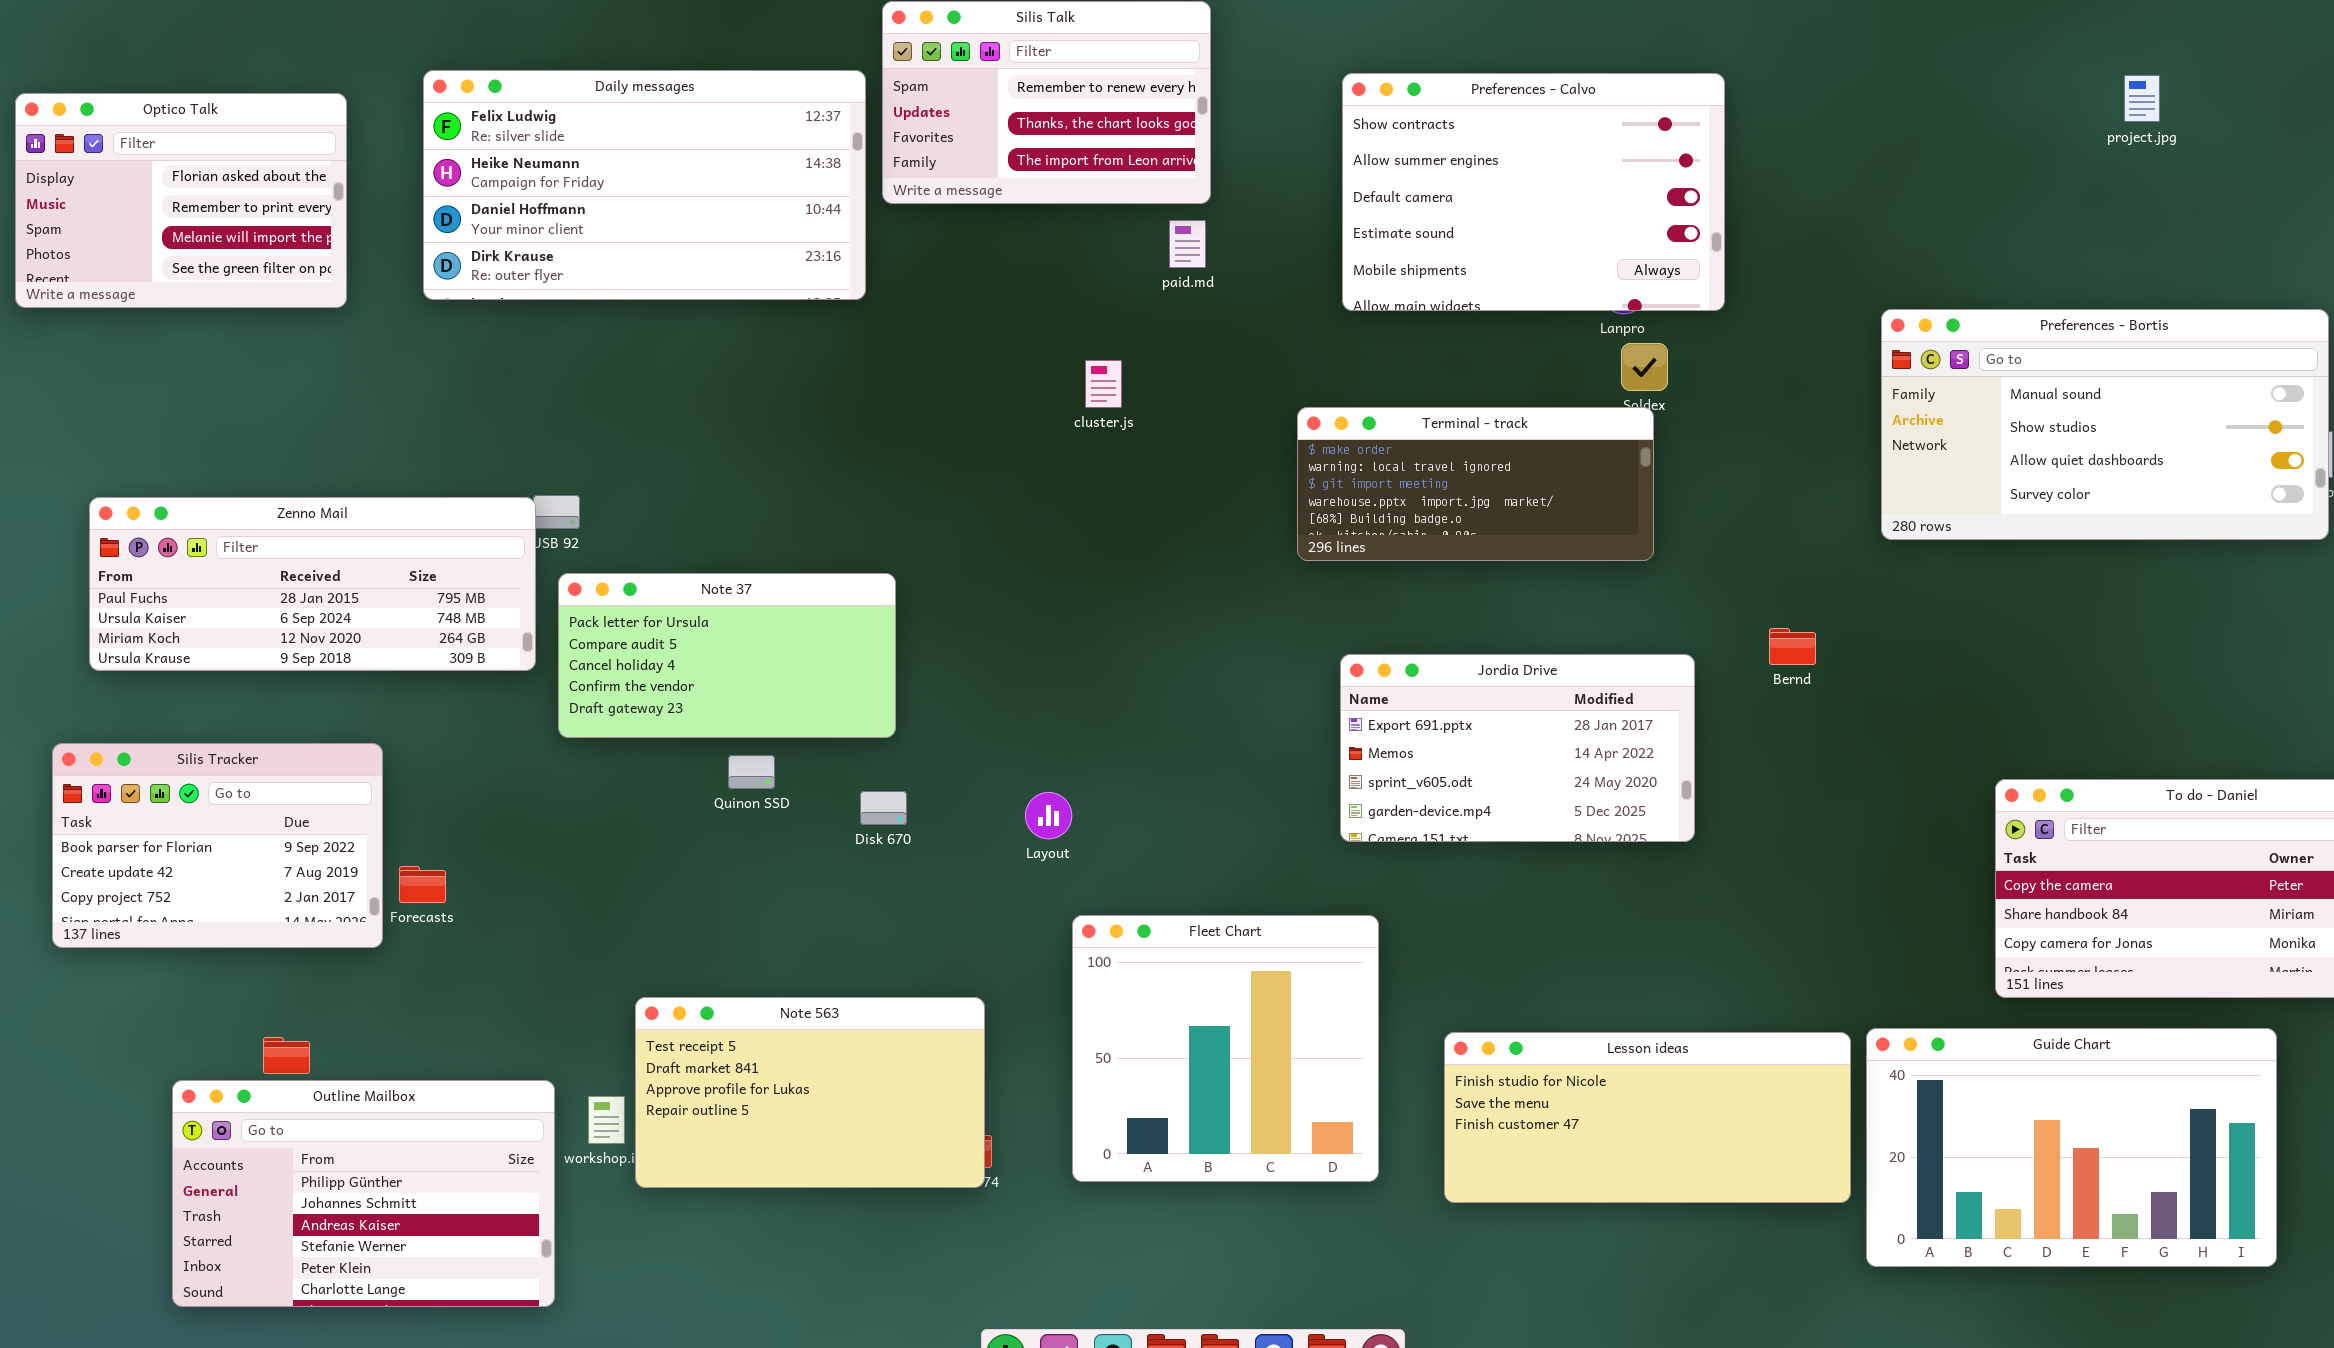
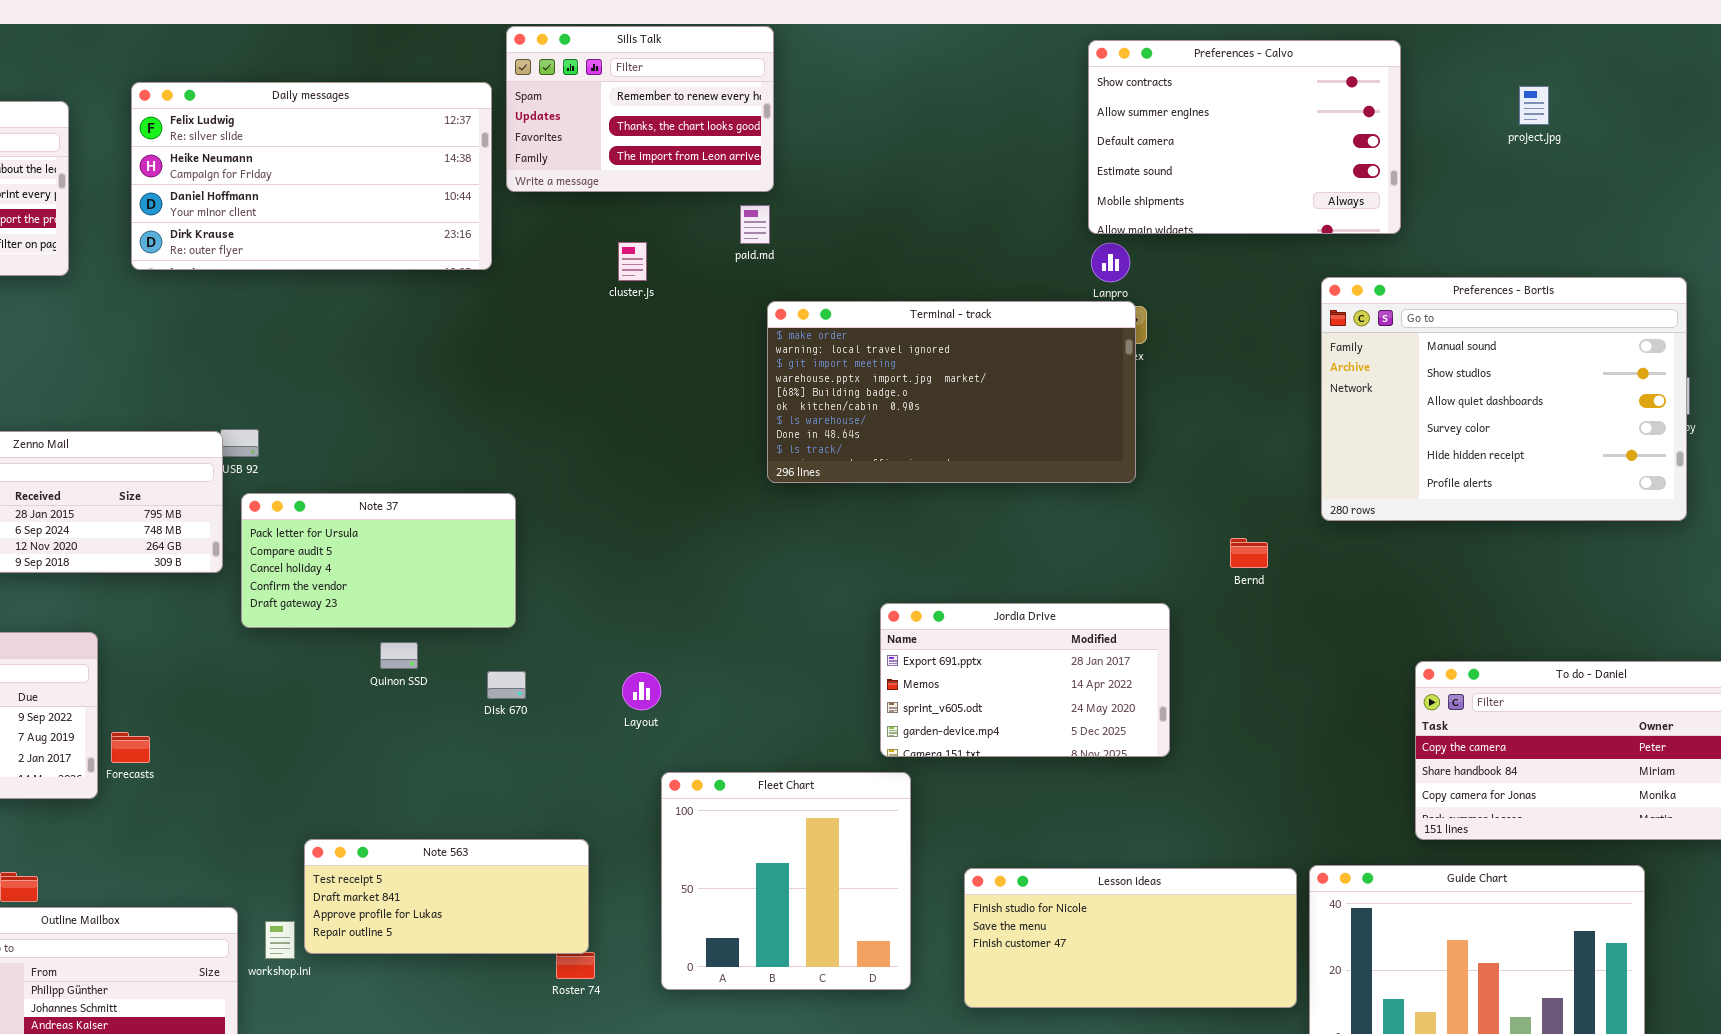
Preferences - Calvo: [1342,73,1725,311] -> [1088,40,1401,234], moved
Preferences - Bortis: [1881,309,2329,540] -> [1321,277,1687,521], resized
cluster.js: [1085,360,1122,408] -> [618,242,647,281], moved
Terminal - track: [1297,407,1654,561] -> [767,301,1136,483], resized
Jordia Drive: [1340,654,1695,842] -> [880,603,1170,757], moved
Note 563: [635,997,985,1188] -> [304,839,589,954], resized

